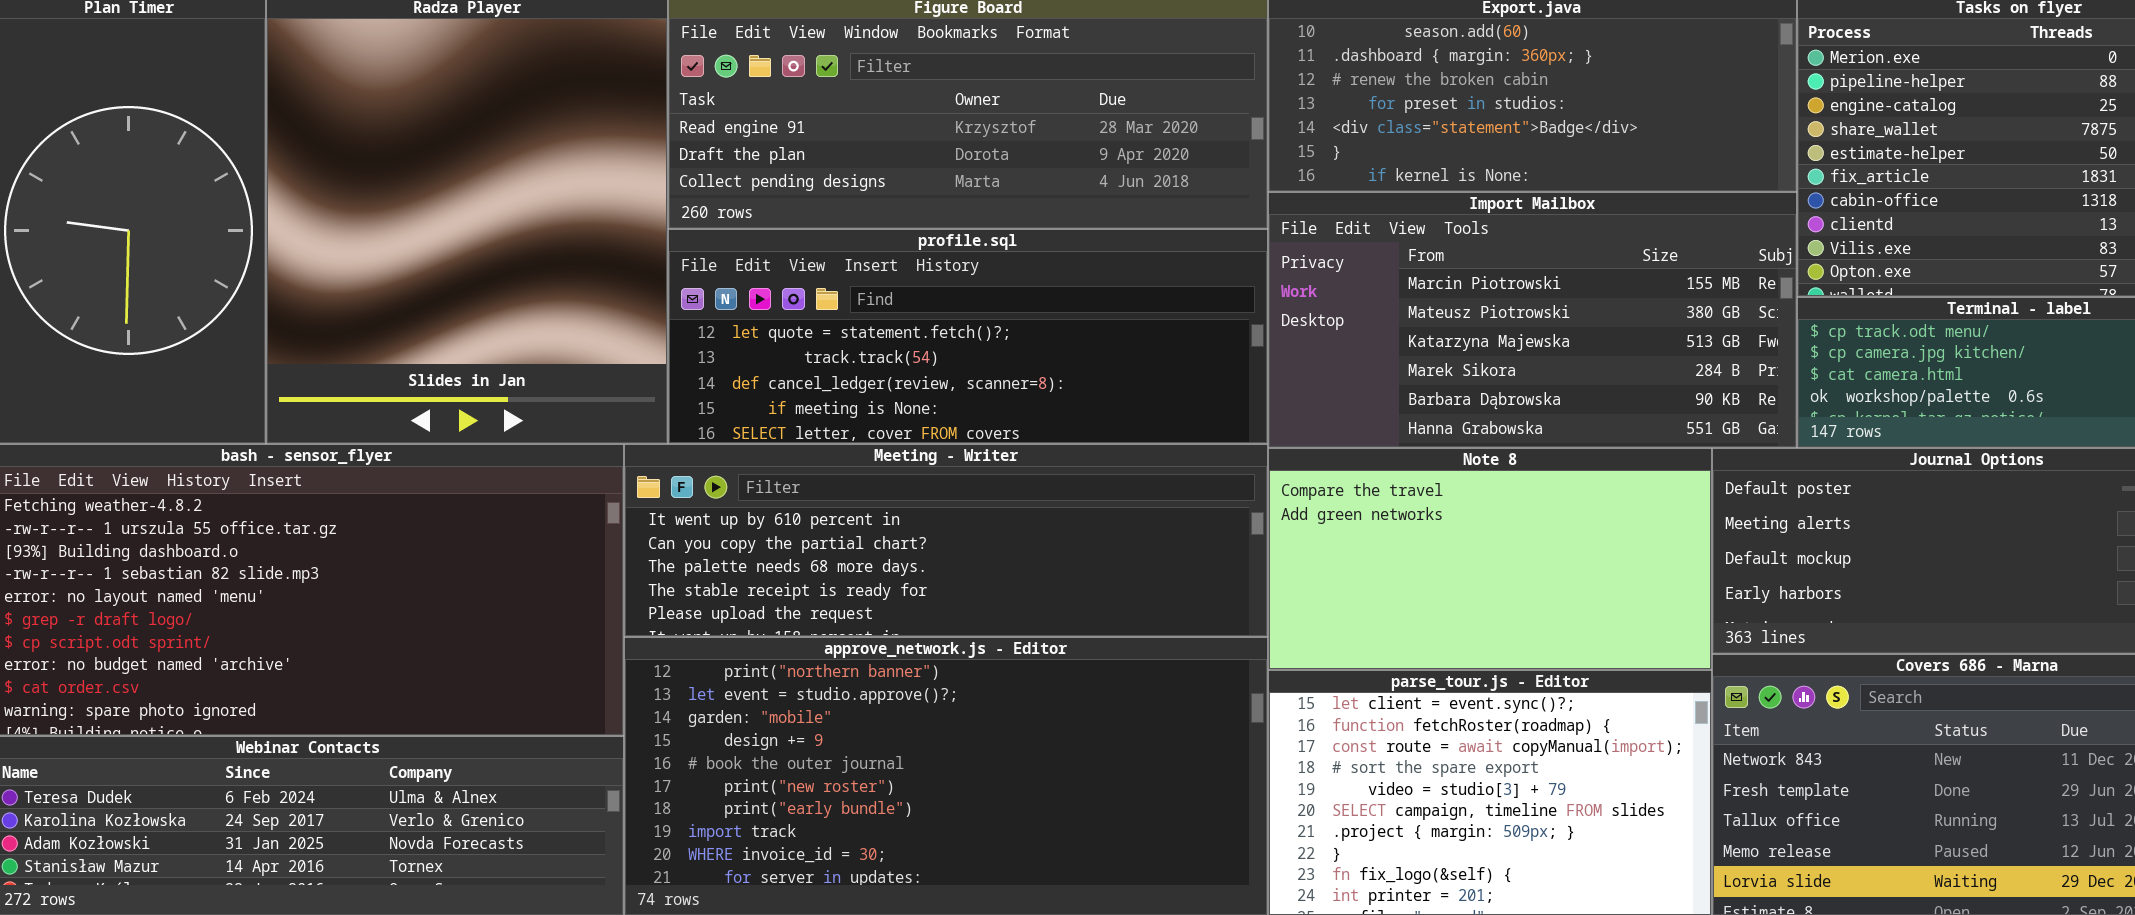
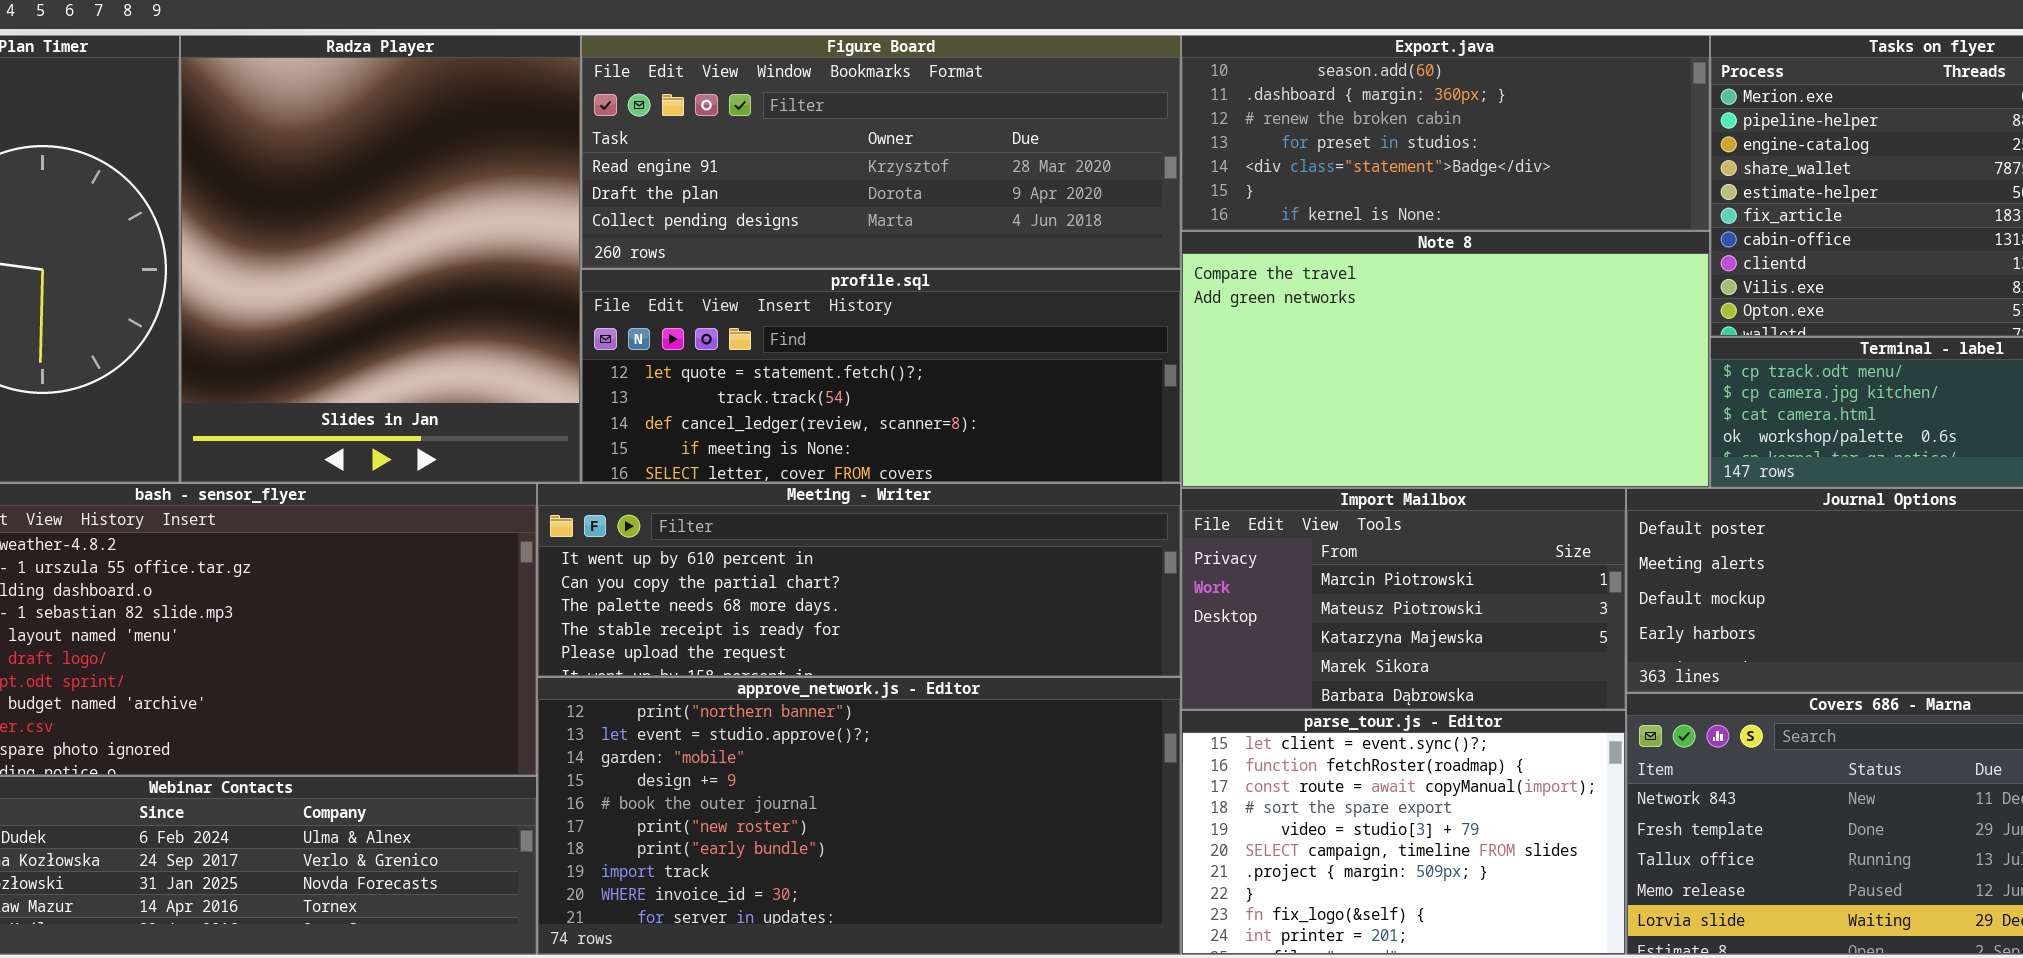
Import Mailbox: [1268,192,1797,448] -> [1181,488,1626,710], moved, resized
Note 8: [1268,448,1712,670] -> [1181,231,1710,488], moved, resized

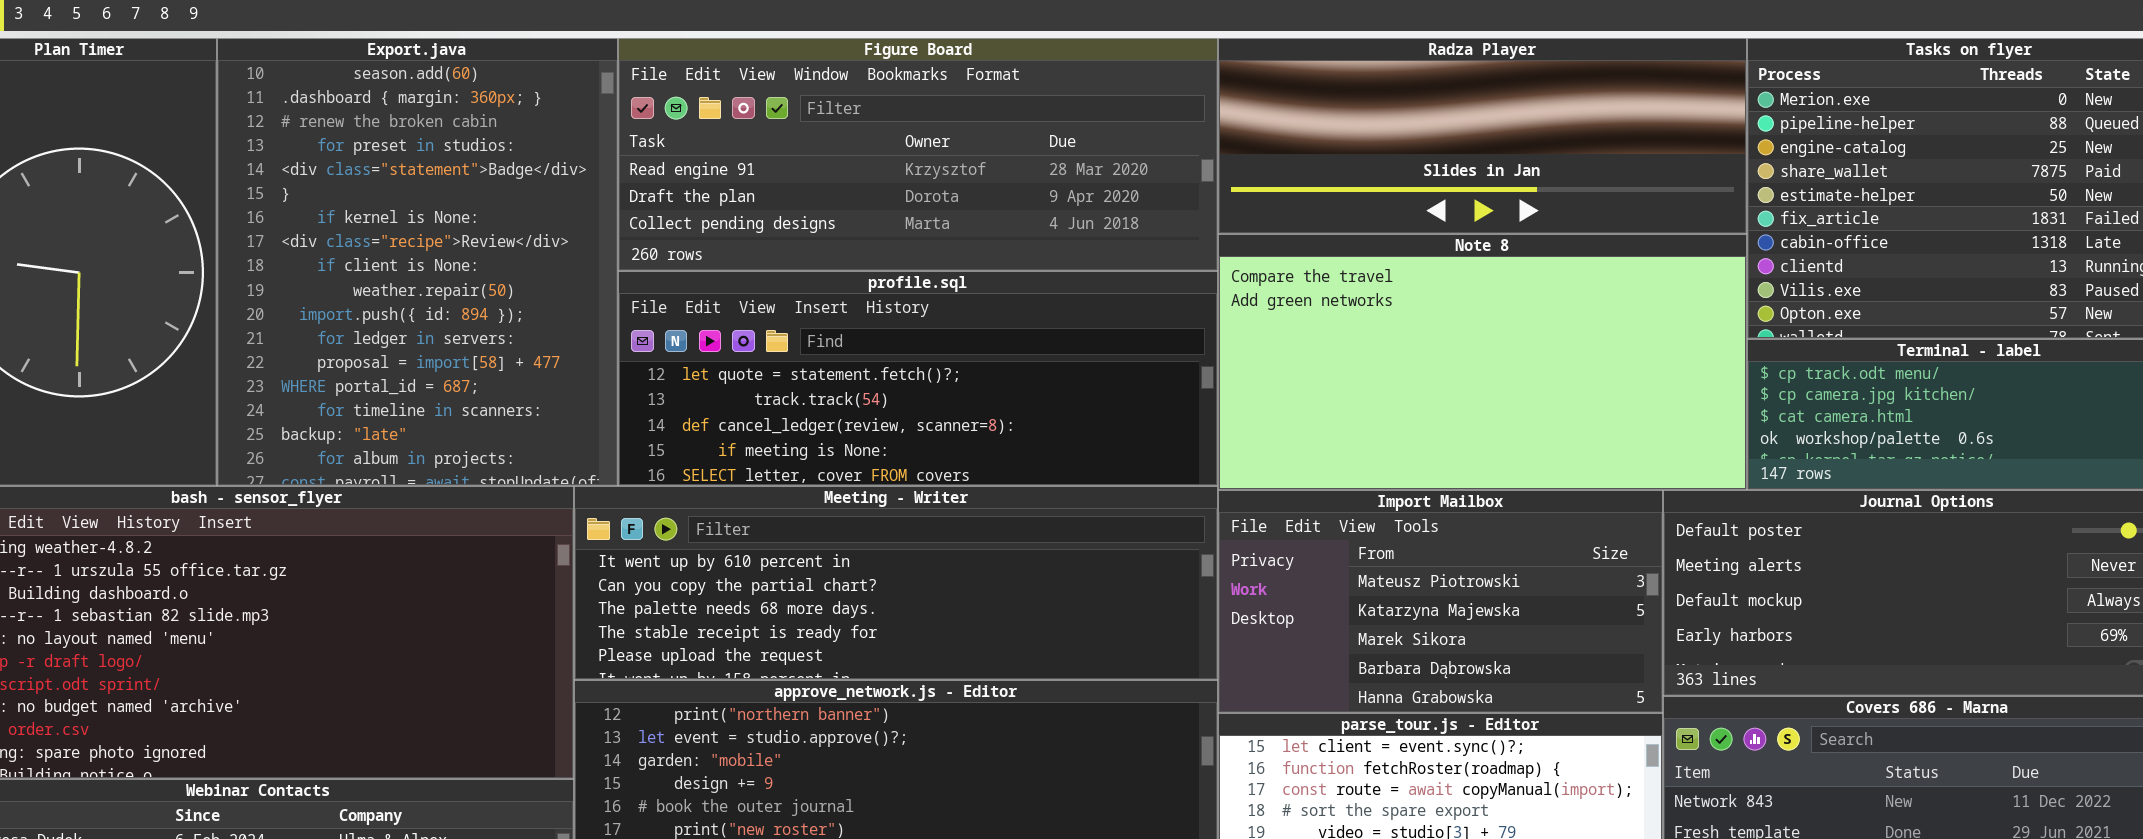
Radza Player: [180,35,581,483] -> [1218,38,1747,234], moved, resized
Export.java: [1181,35,1710,231] -> [217,38,618,486], moved, resized
Import Mailbox: [1181,488,1626,710] -> [1218,490,1663,713], scrolled down 1 row

